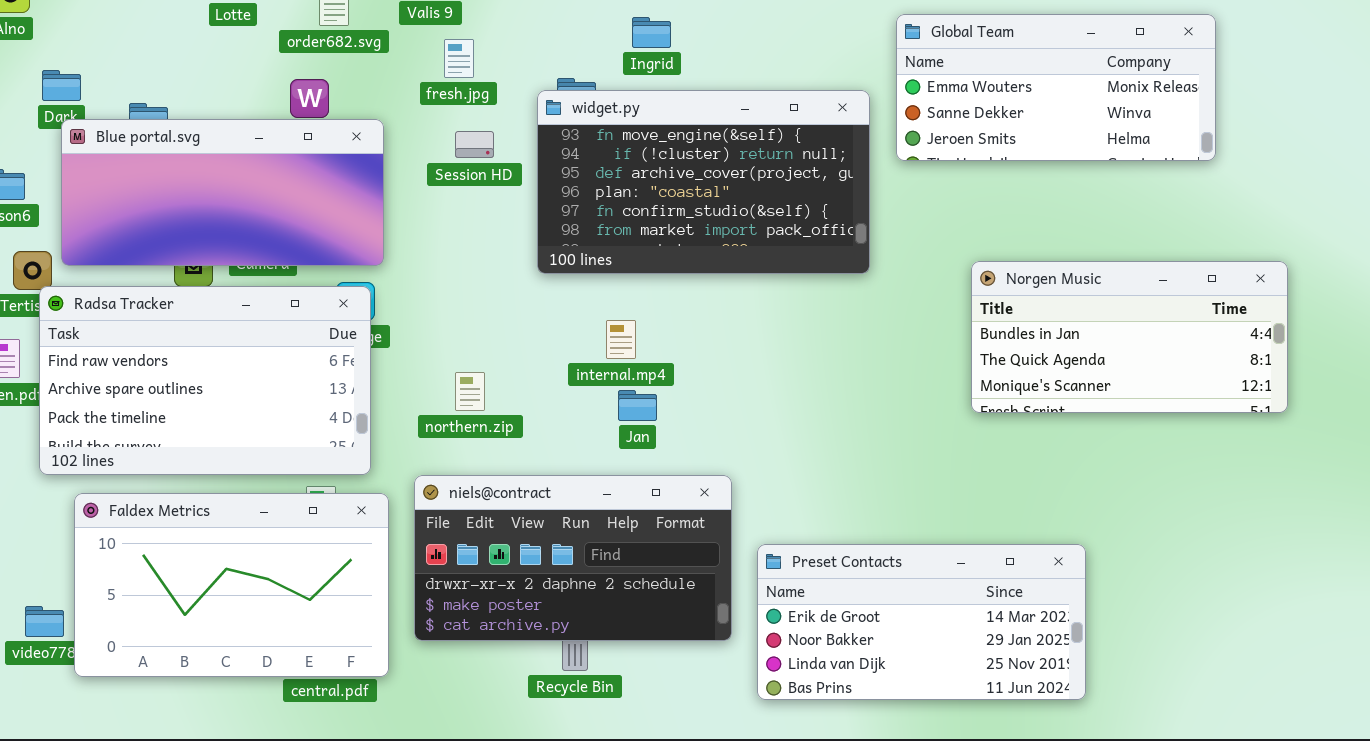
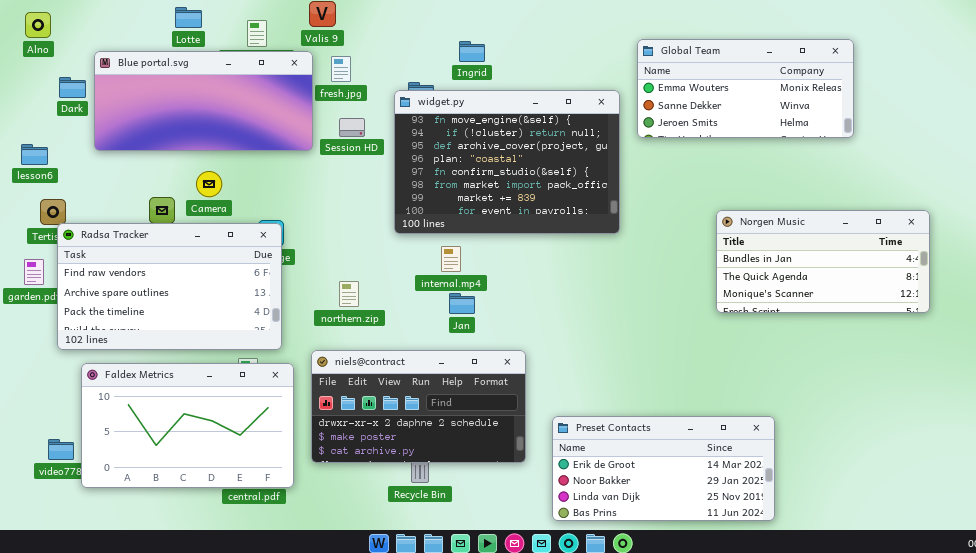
widget.py: [537,90,870,274] -> [394,90,620,234], resized
Blue portal.svg: [61,119,384,266] -> [94,51,313,151], moved
Norgen Music: [971,261,1288,413] -> [716,210,930,313], moved
Preset Contacts: [757,544,1086,700] -> [552,416,775,521], moved

